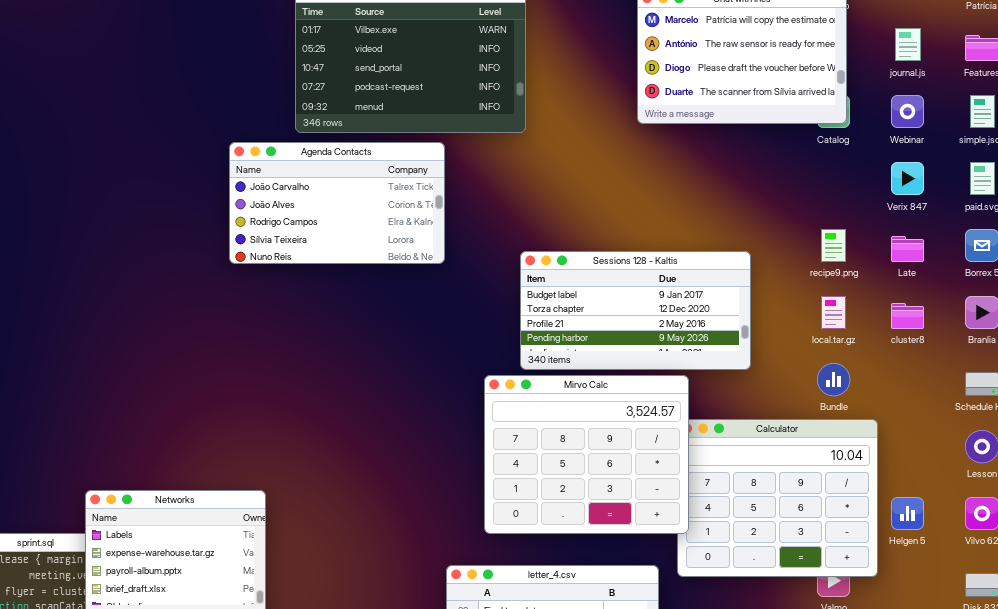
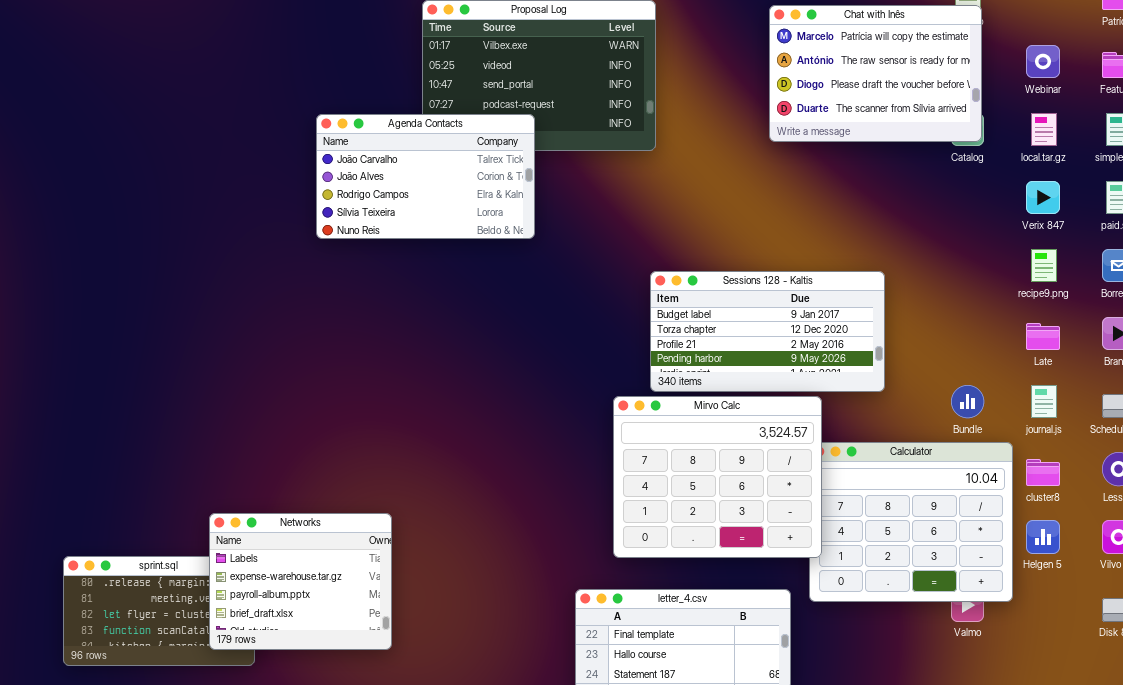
journal.js: [895,28,921,61] -> [1031,385,1057,418], moved
Webinar: [891,95,924,128] -> [1026,45,1060,78], moved
Agenda Contacts: [229,142,445,264] -> [316,114,535,239], moved
recipe9.png: [821,229,846,262] -> [1031,249,1057,282], moved
Late: [891,236,924,262] -> [1026,323,1060,350], moved
local.tar.gz: [821,296,846,329] -> [1031,113,1057,146], moved
cluster8: [891,303,924,329] -> [1026,459,1060,486], moved

